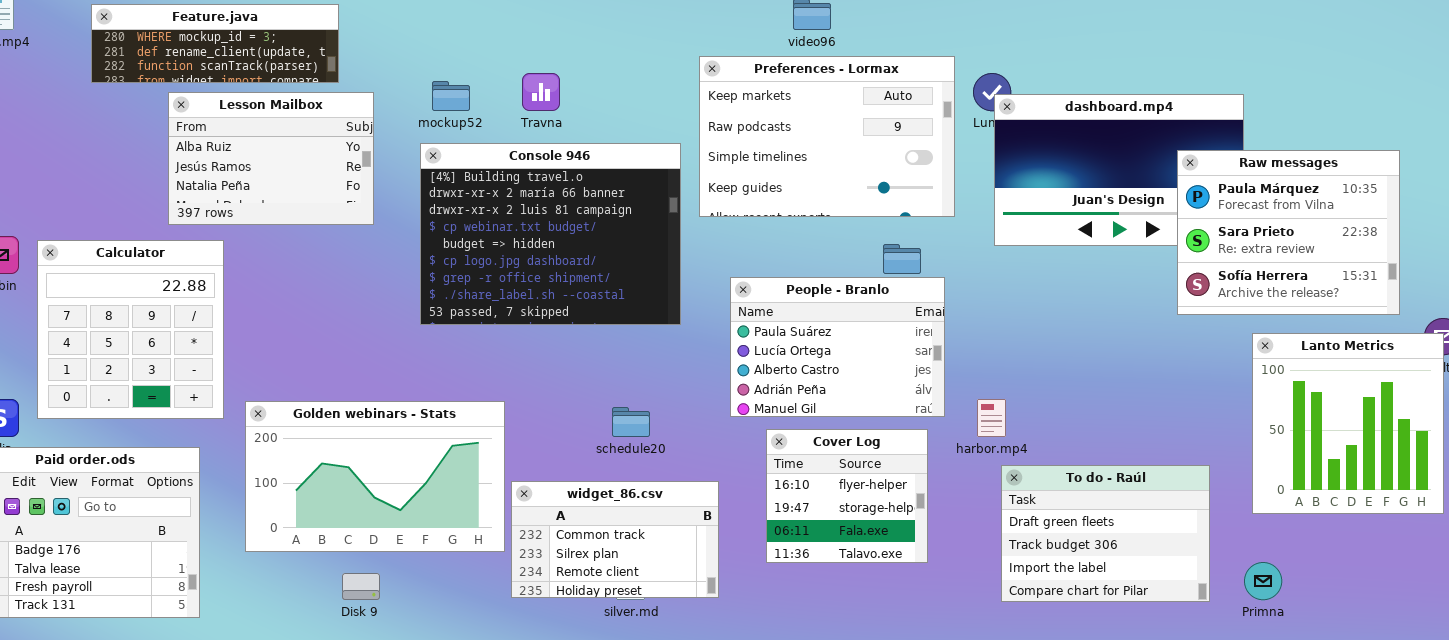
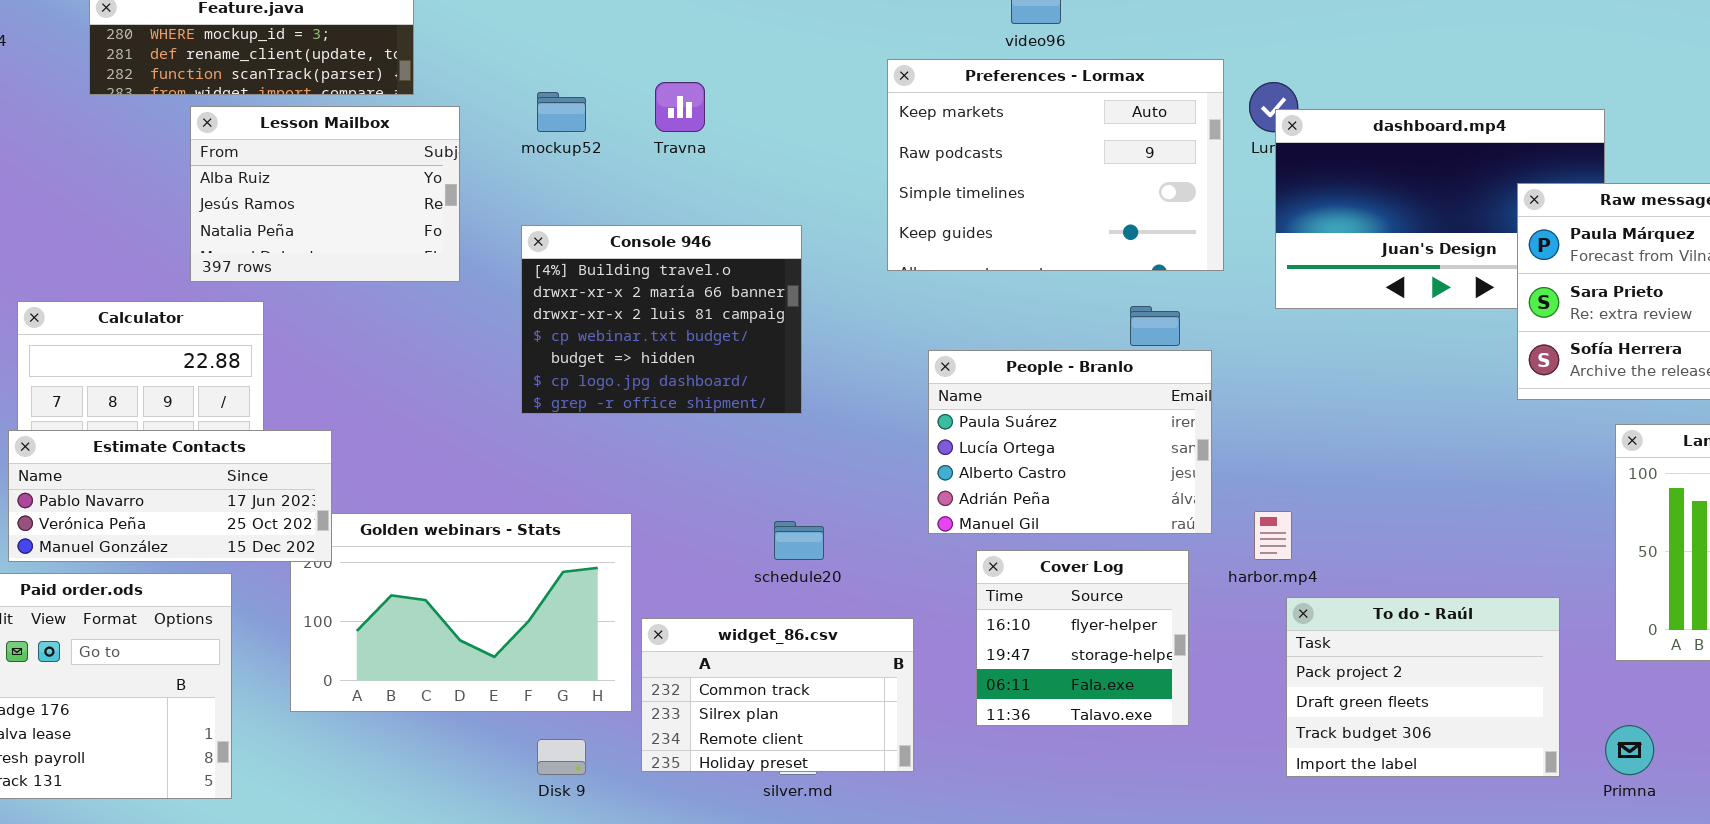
Console 946: [420,143,681,325] -> [521,225,802,414], resized
Estimate Contacts: none -> [8,430,332,562], opened
To do - Raúl: [1001,465,1210,602] -> [1286,597,1560,777], scrolled up 1 row
Disk 9: [342,573,380,600] -> [537,739,586,775], moved

